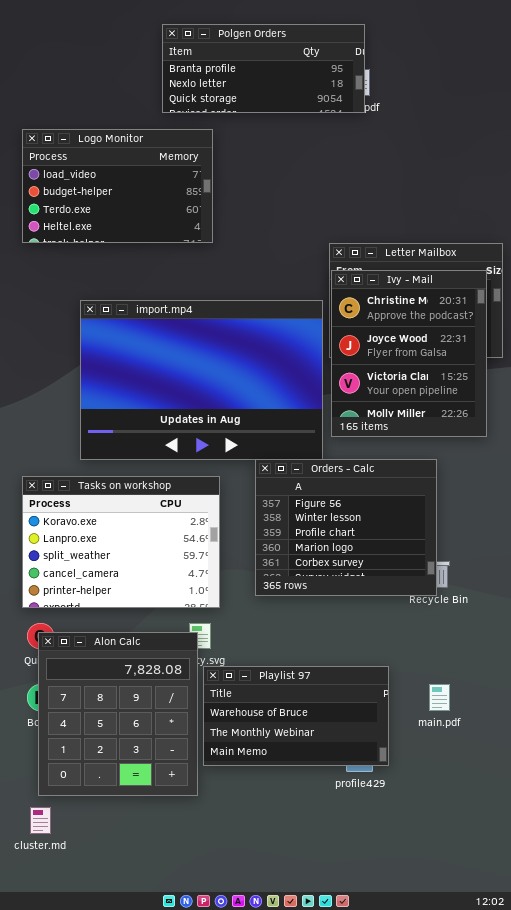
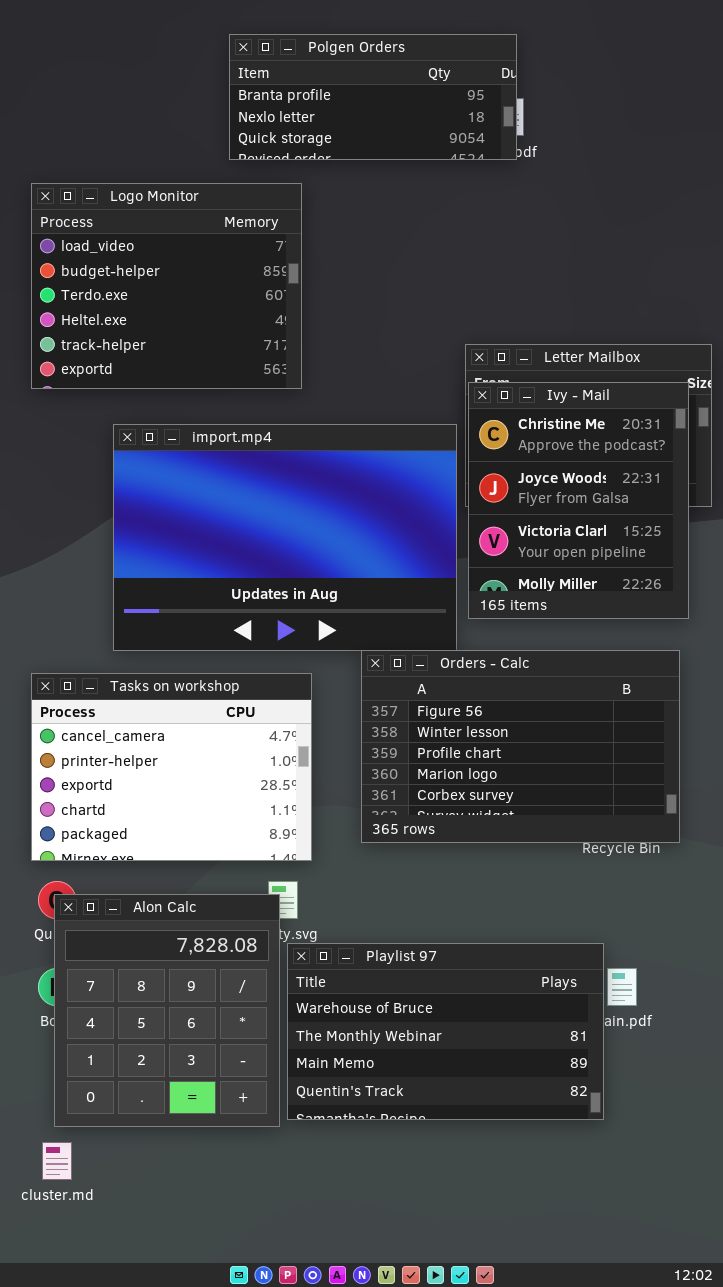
Logo Monitor: [22,129,213,243] -> [31,183,302,389], resized
Orders - Calc: [255,459,437,596] -> [361,650,680,843], resized
Tasks on workshop: [22,476,220,608] -> [31,673,312,861], scrolled down 3 rows
Playlist 97: [203,666,389,766] -> [287,943,604,1120], resized

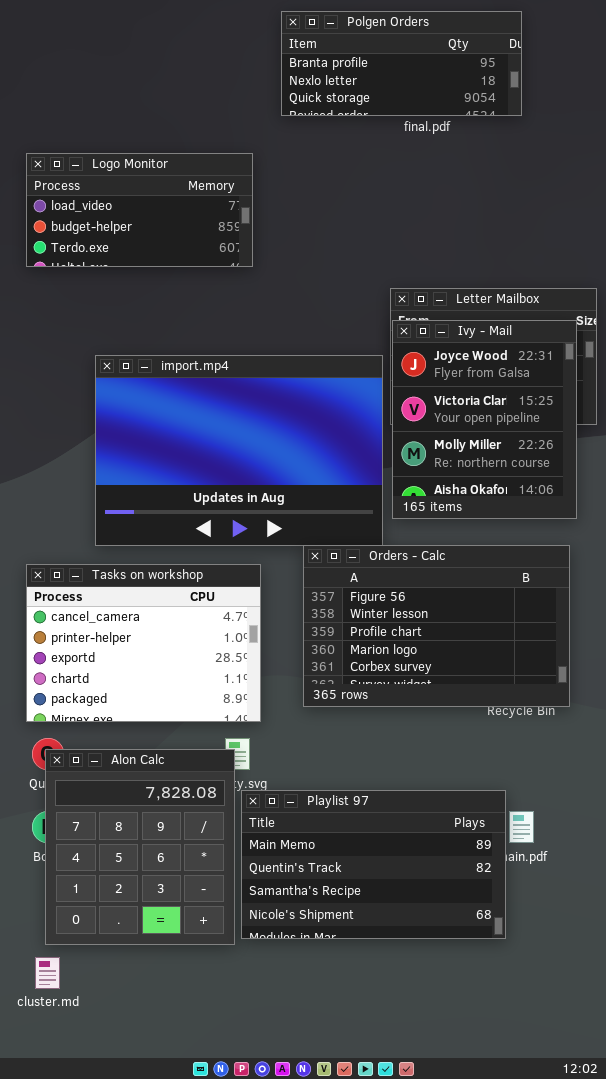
Polgen Orders: [229,34,517,160] -> [281,11,522,116], moved
Logo Monitor: [31,183,302,389] -> [26,153,253,267], resized
Ivy - Mail: [468,382,689,619] -> [392,320,577,519], scrolled down 1 row
Playlist 97: [287,943,604,1120] -> [241,790,506,939], scrolled down 2 rows

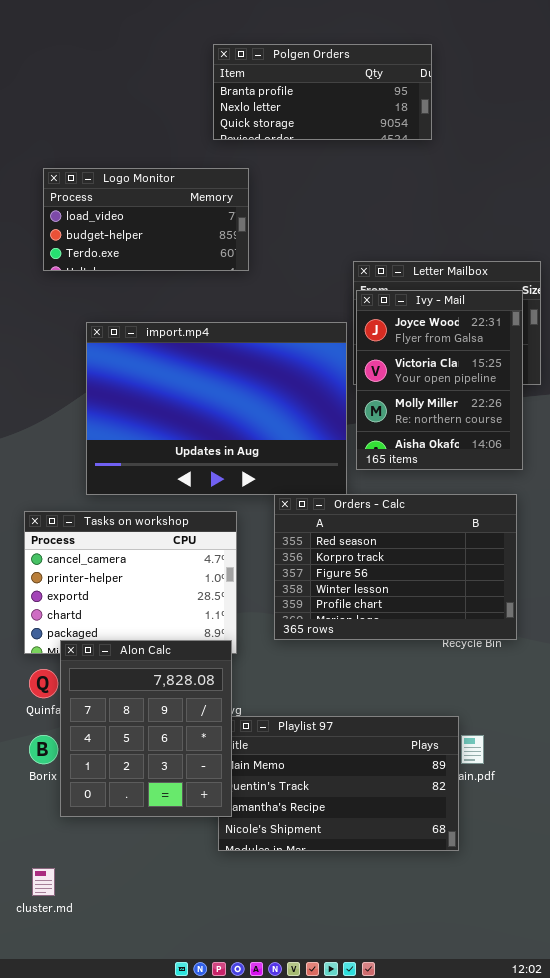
Polgen Orders: [281,11,522,116] -> [213,44,432,140], moved
Logo Monitor: [26,153,253,267] -> [43,168,249,271], moved
Orders - Calc: [303,545,570,707] -> [274,494,517,640], scrolled up 2 rows
Alon Calc: [45,749,235,945] -> [60,640,232,817], moved

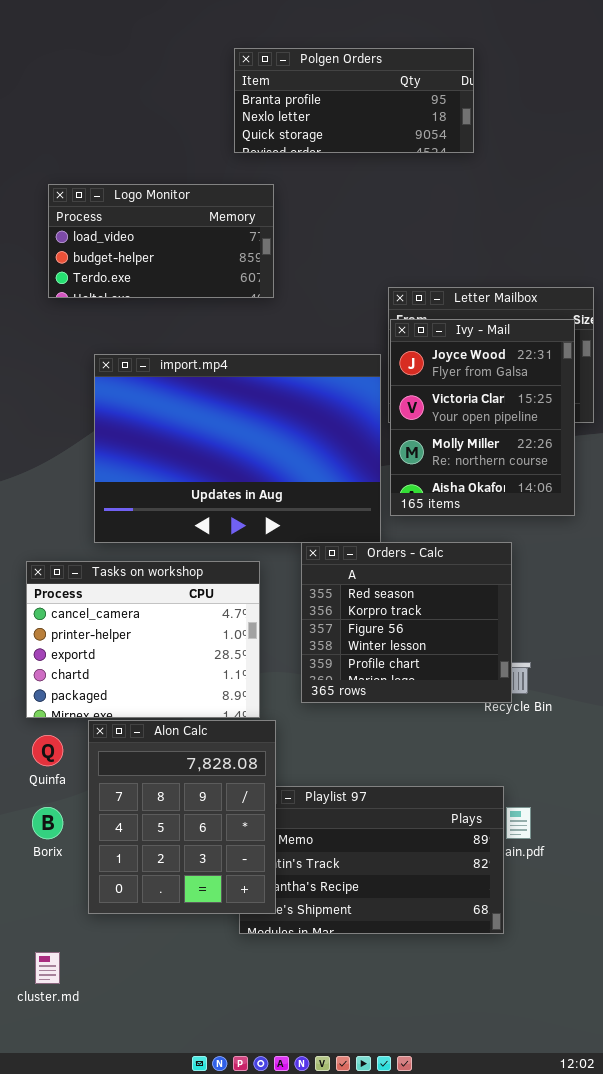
Orders - Calc: [274,494,517,640] -> [301,542,512,703], resized
Alon Calc: [60,640,232,817] -> [88,720,276,914], moved

